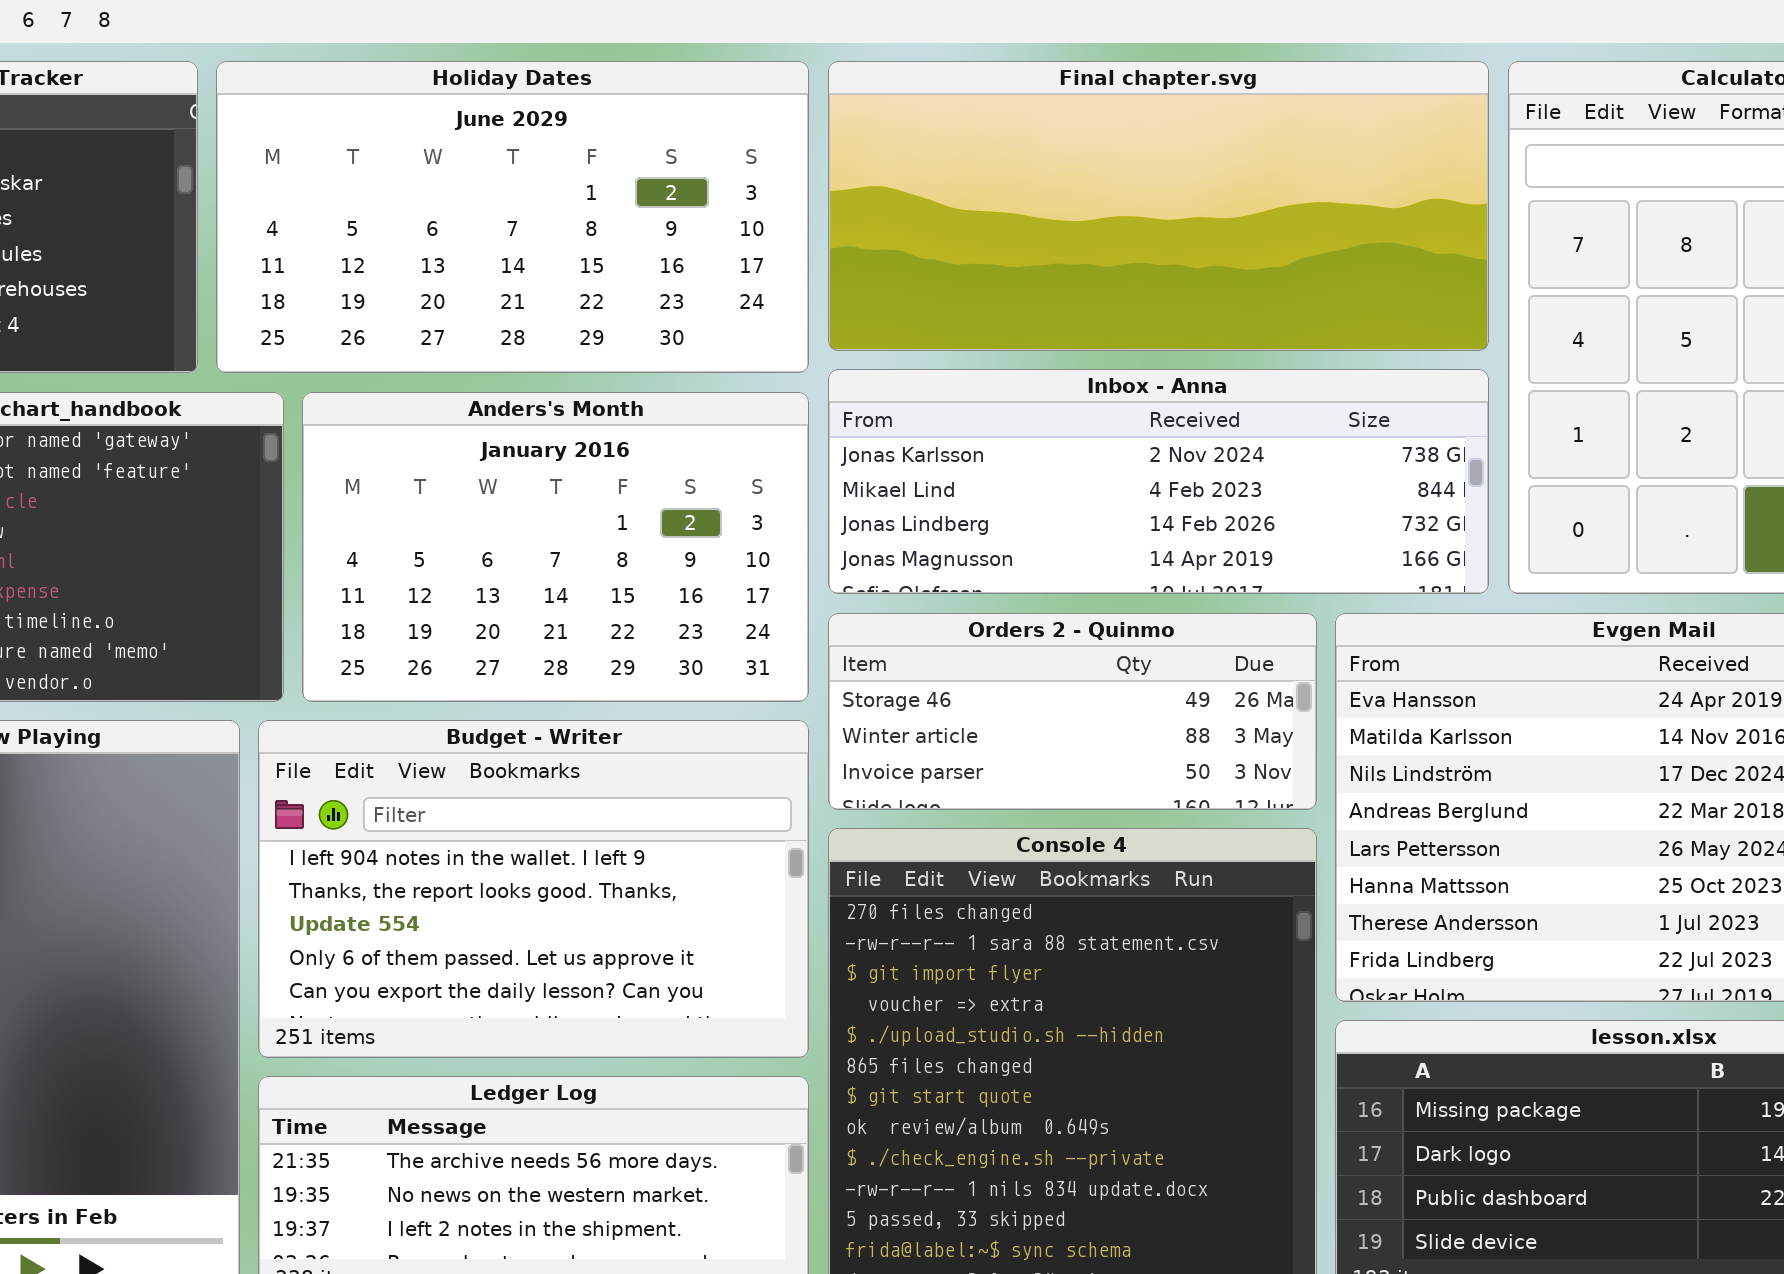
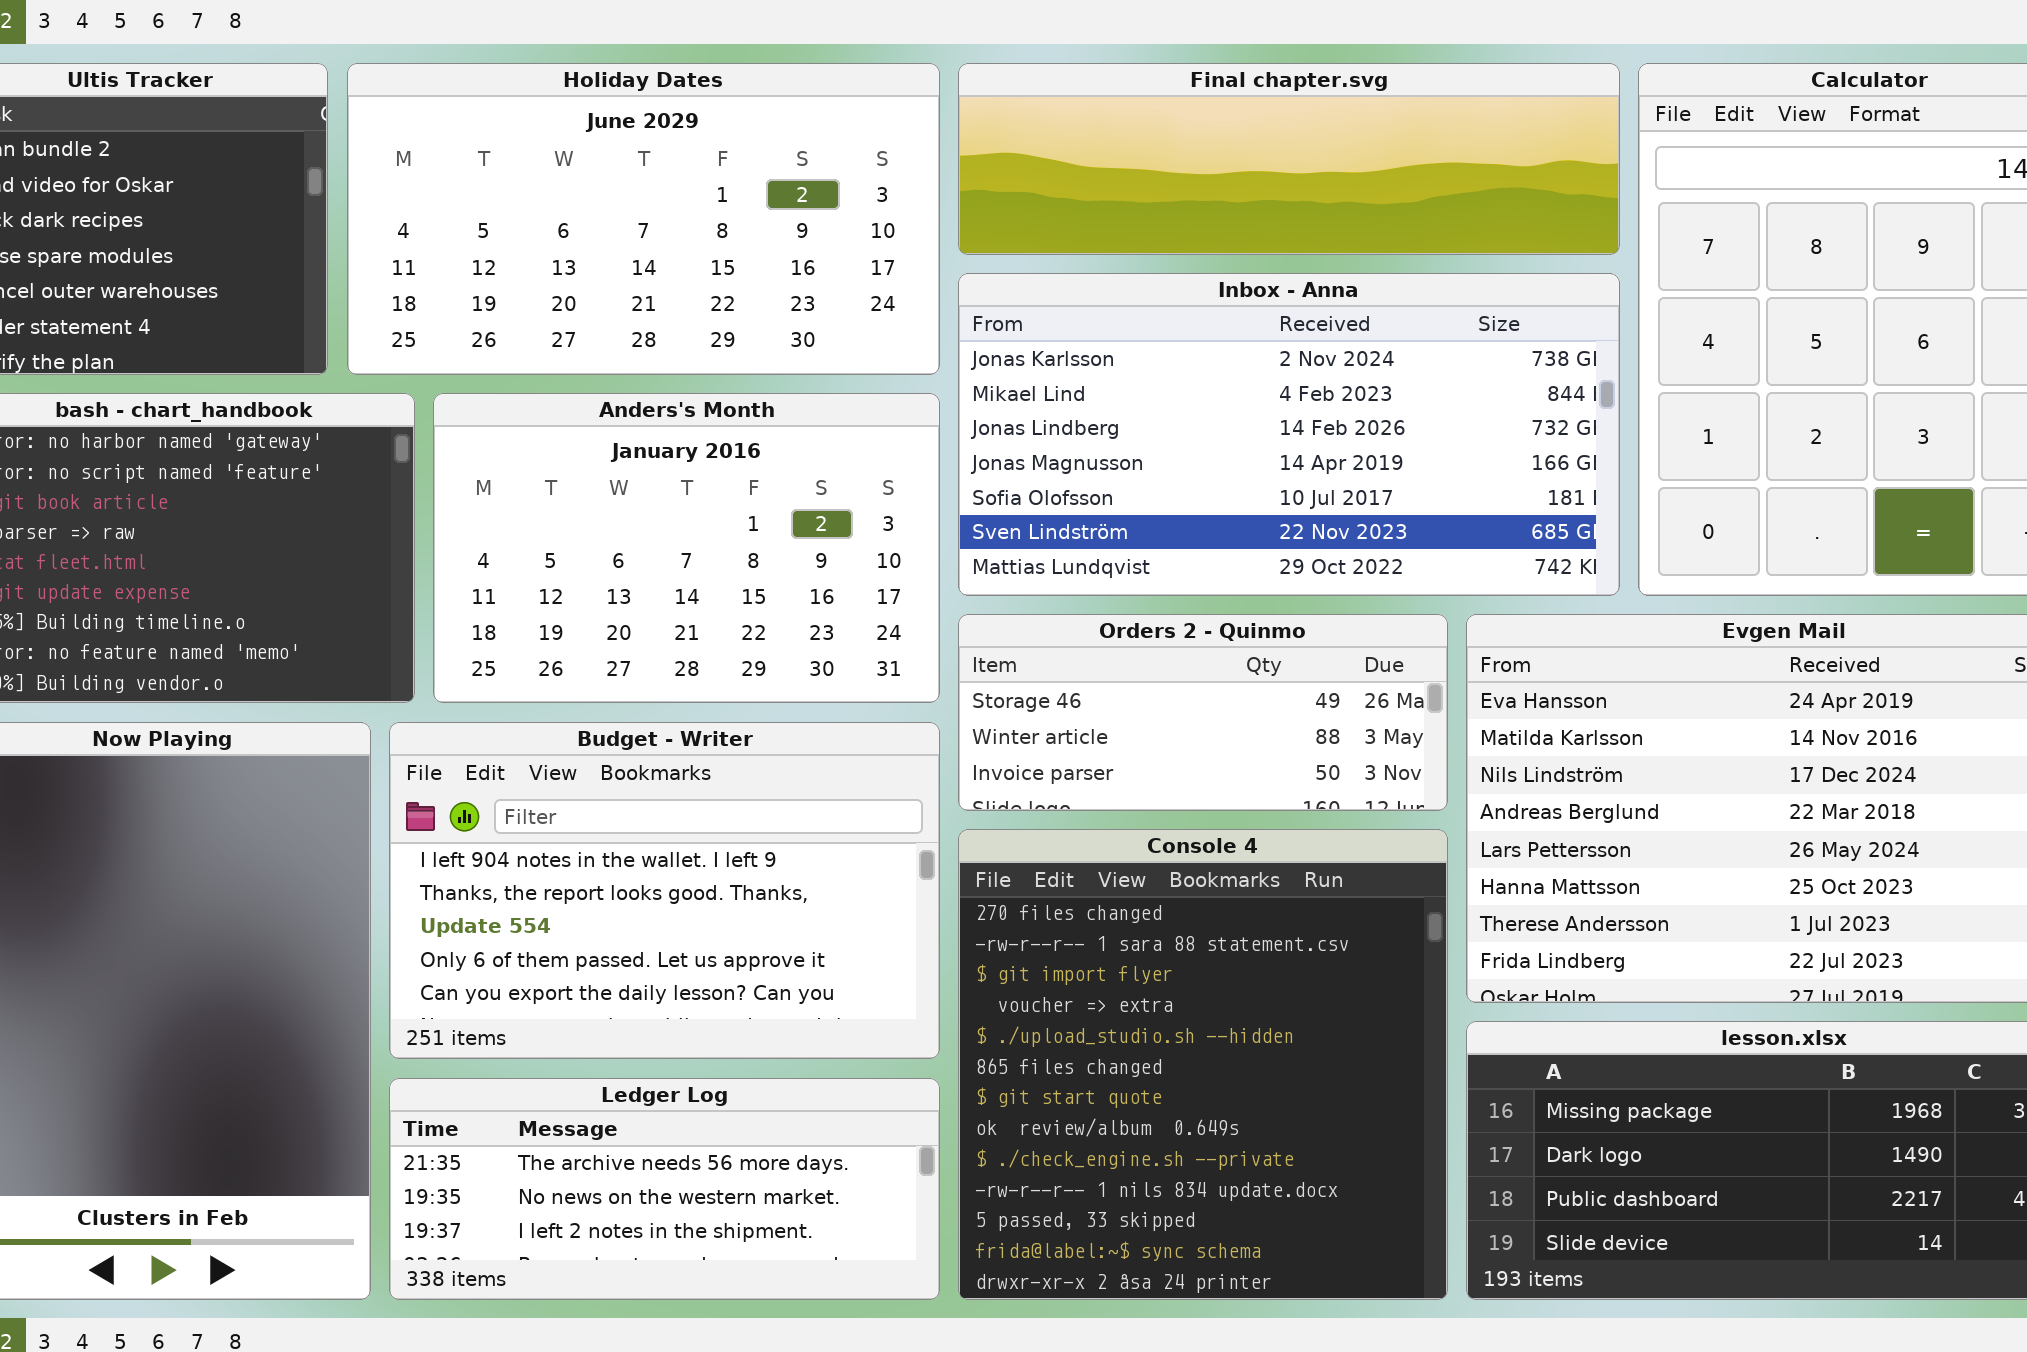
Final chapter.svg: [828,61,1489,351] -> [958,63,1620,255], resized
Inbox - Anna: [828,369,1489,594] -> [958,273,1620,596], resized

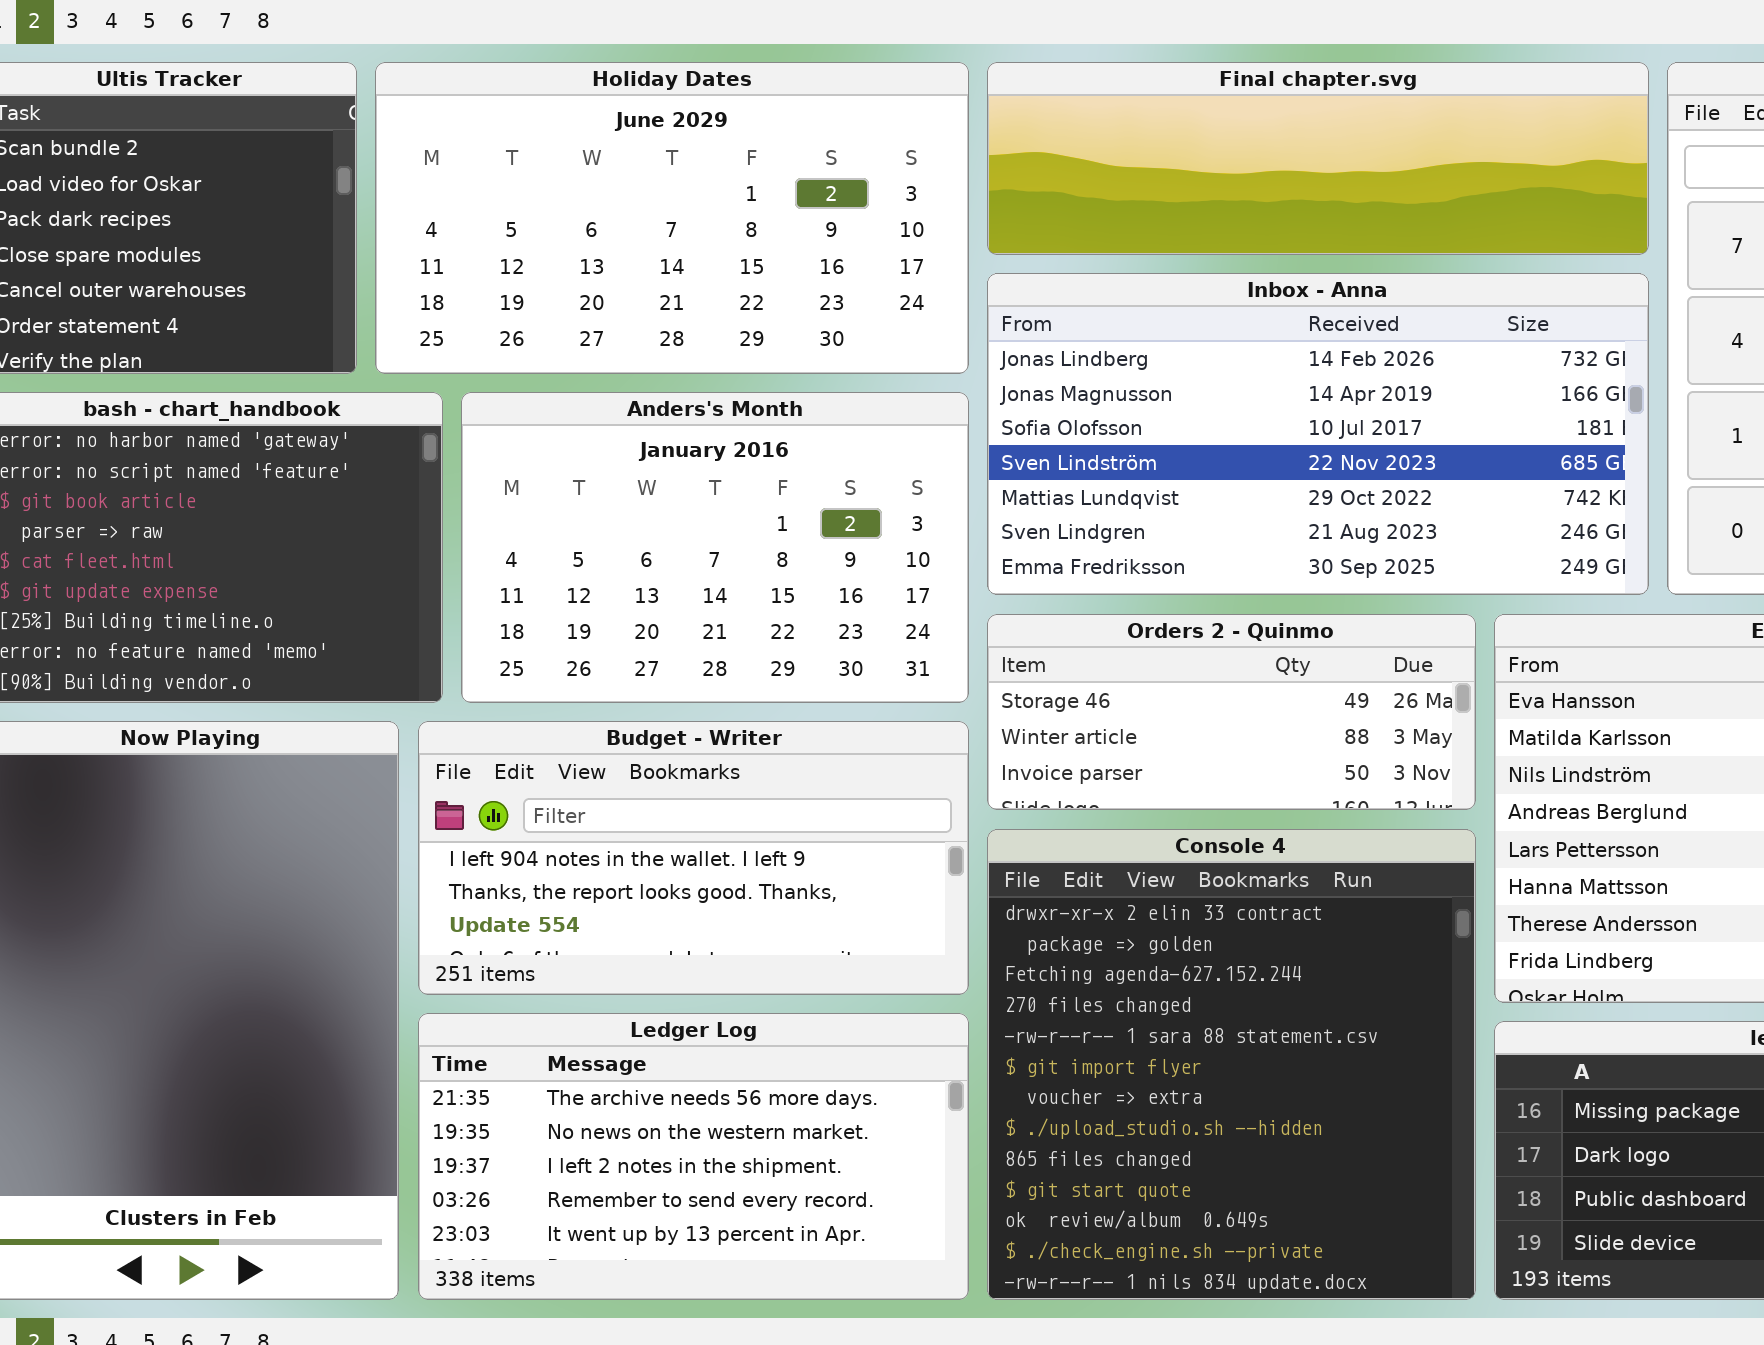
Inbox - Anna: [958,273,1620,596] -> [987,273,1649,595], scrolled down 2 rows
Budget - Writer: [389,722,940,1059] -> [418,721,969,995], resized
Console 4: [958,829,1448,1300] -> [987,829,1476,1300], scrolled up 3 rows
Ledger Log: [389,1078,940,1300] -> [418,1013,969,1300], resized

